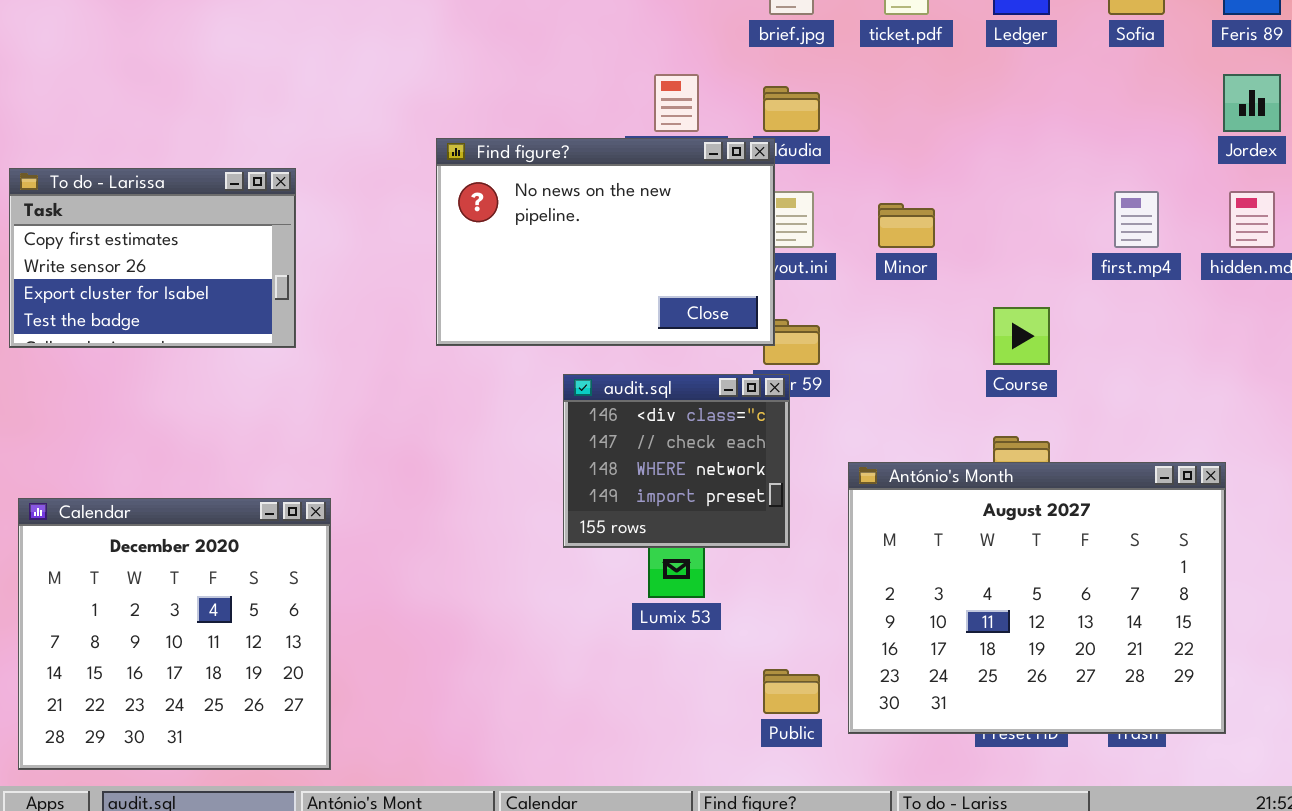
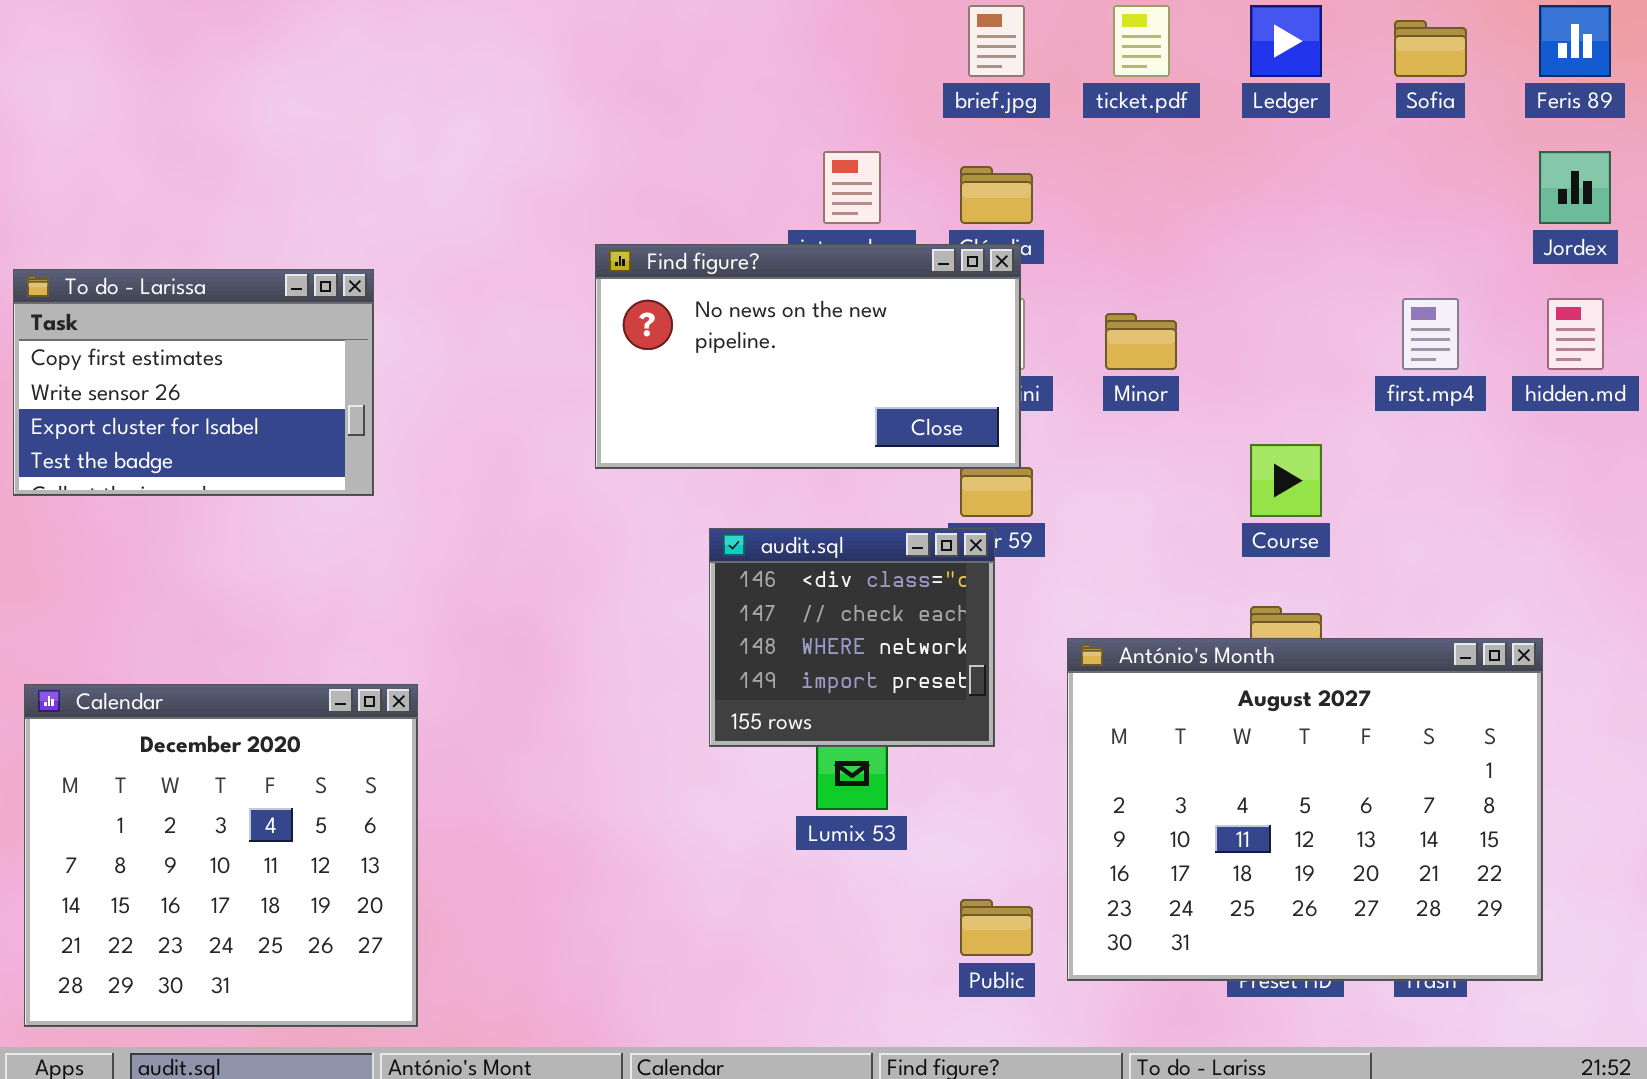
Find figure?: [436,138,775,346] -> [595,244,1021,469], moved, resized

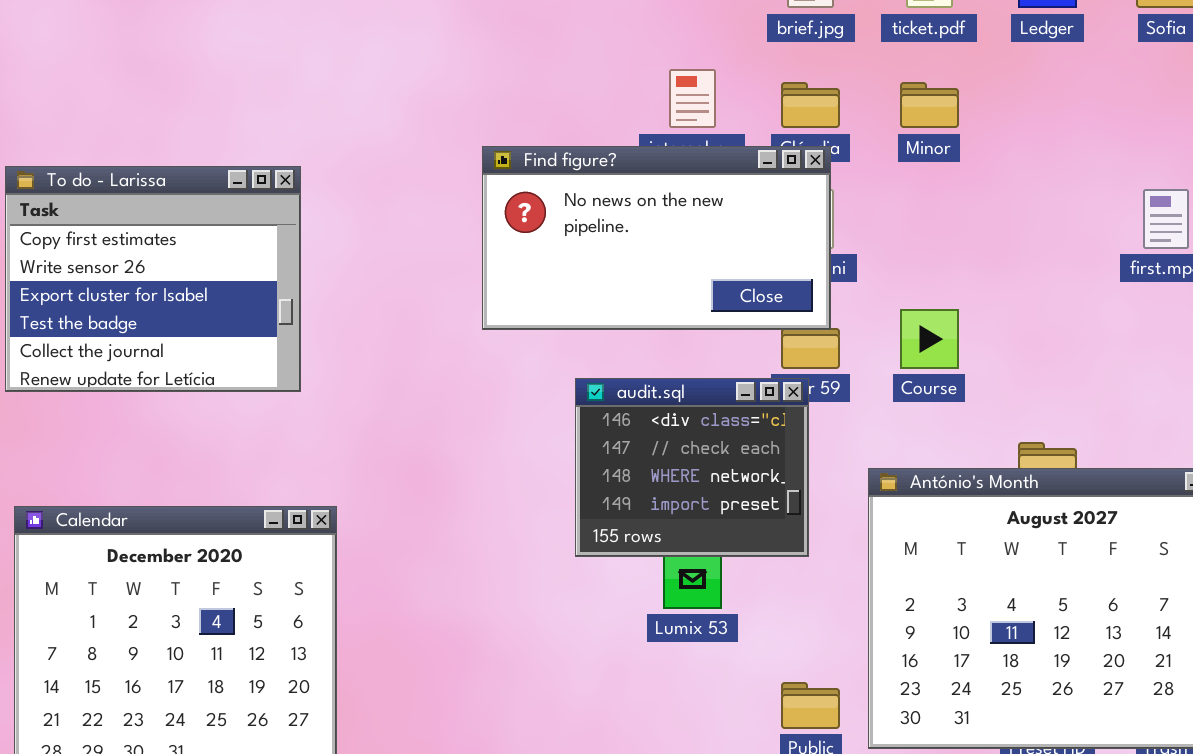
To do - Larissa: [13,269,374,496] -> [5,166,301,392], resized
Minor: [1105,313,1177,370] -> [900,82,959,128], moved
Course: [1250,444,1322,517] -> [900,309,959,369], moved

